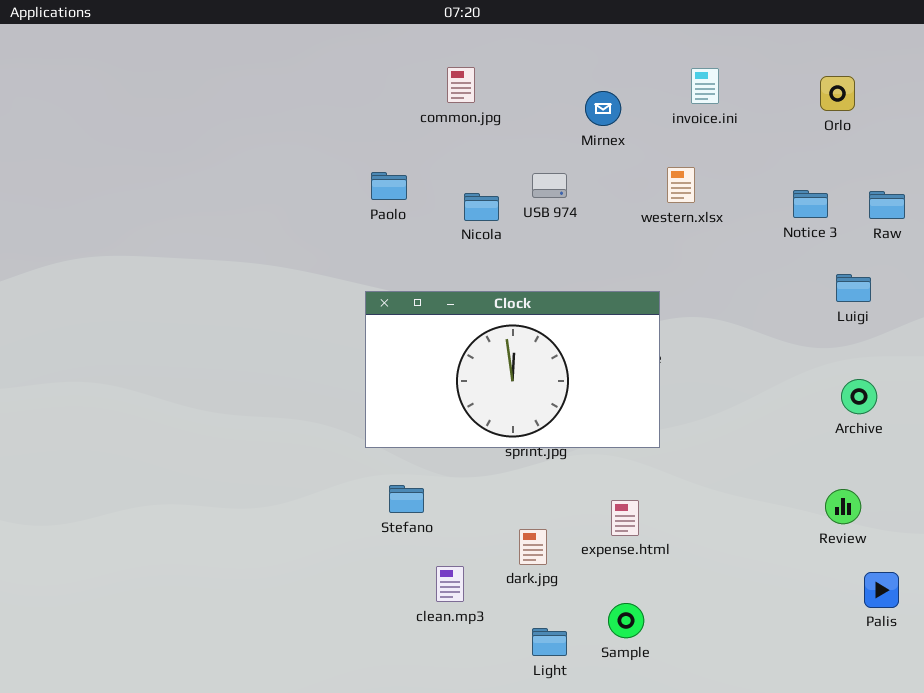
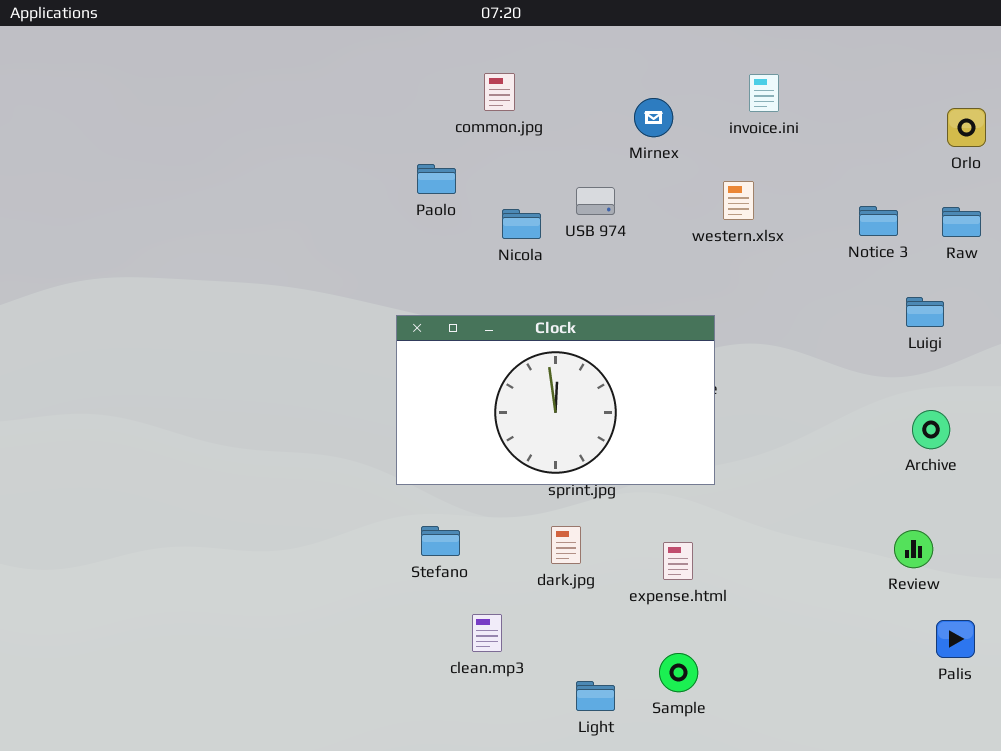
Orlo: [820,76,855,111] -> [947,108,986,147], moved
Paolo: [371,172,407,200] -> [417,164,456,194], moved
dark.jpg: [519,529,547,565] -> [551,526,581,564], moved

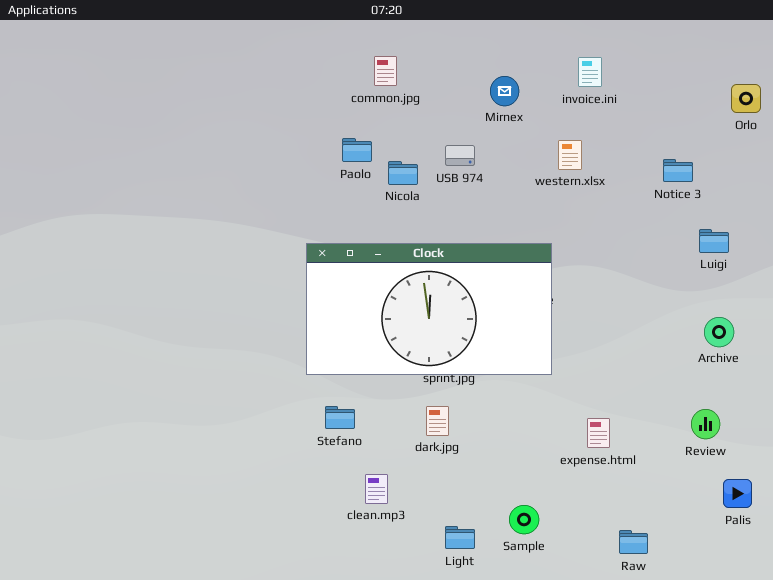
Paolo: [417,164,456,194] -> [342,138,372,162], moved
Raw: [942,207,981,237] -> [619,530,648,554], moved
expense.html: [663,542,693,580] -> [587,418,610,448], moved

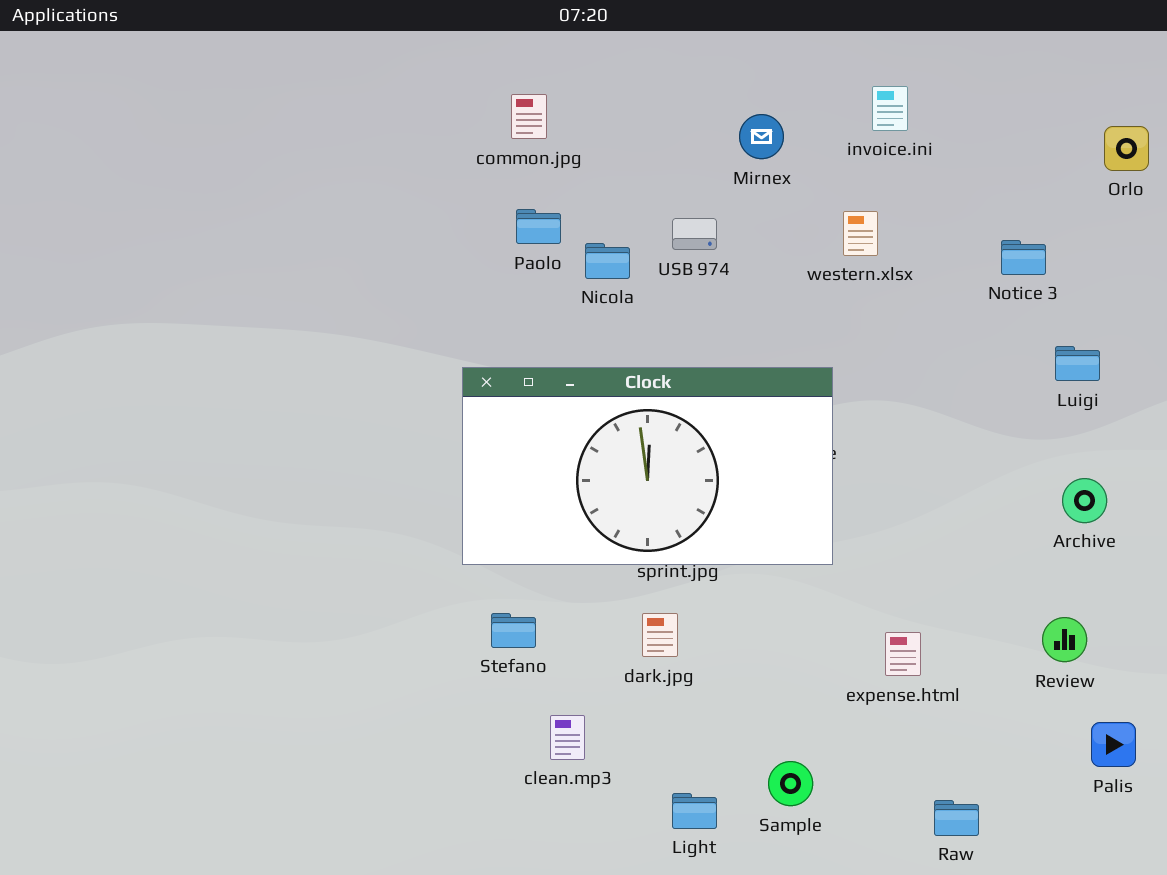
common.jpg: [374,56,397,86] -> [511,94,547,139], moved

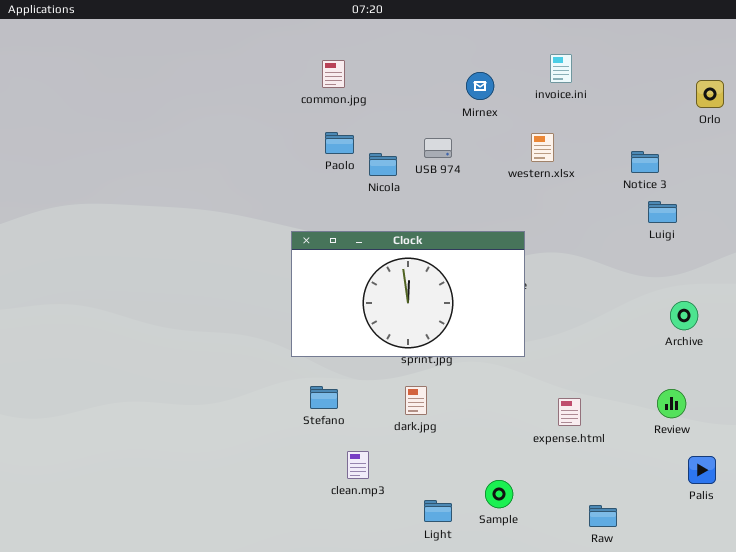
Luigi: [1055,346,1100,381] -> [648,201,677,223], moved

